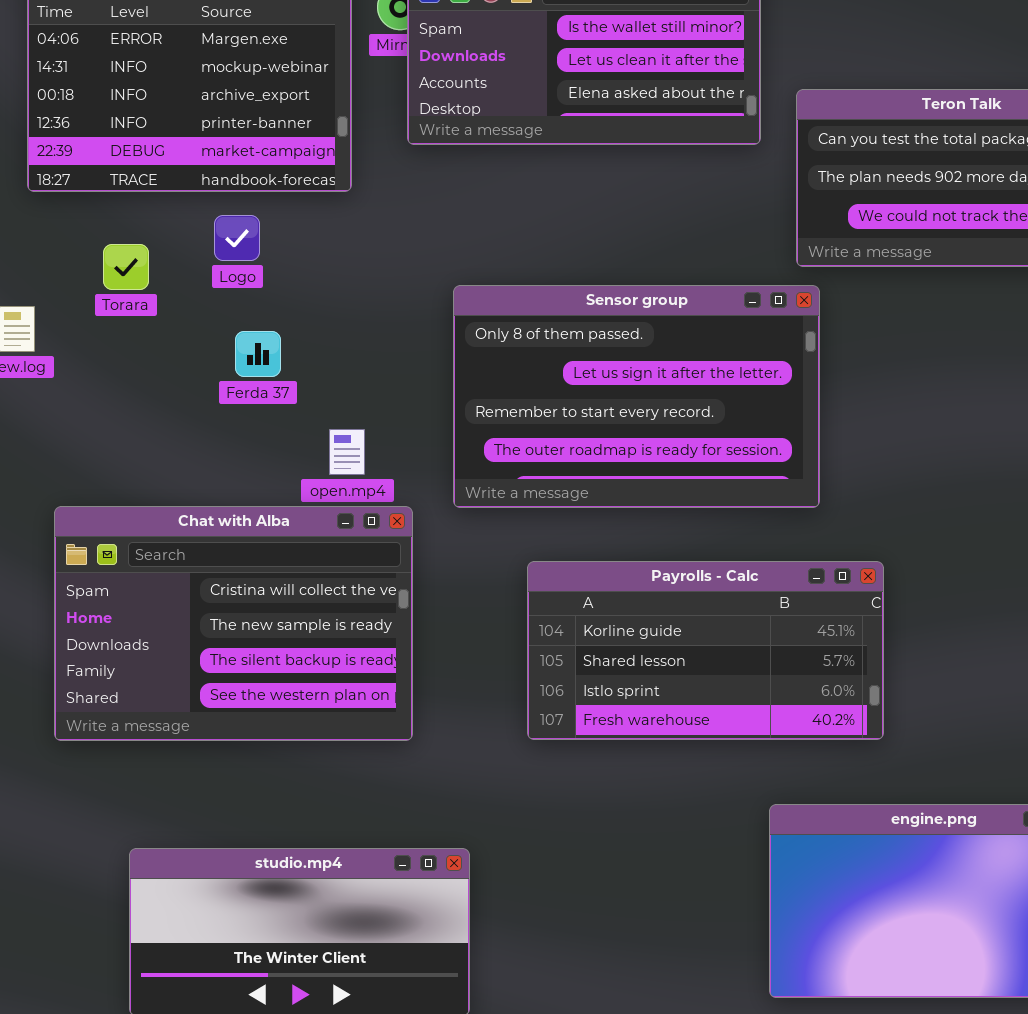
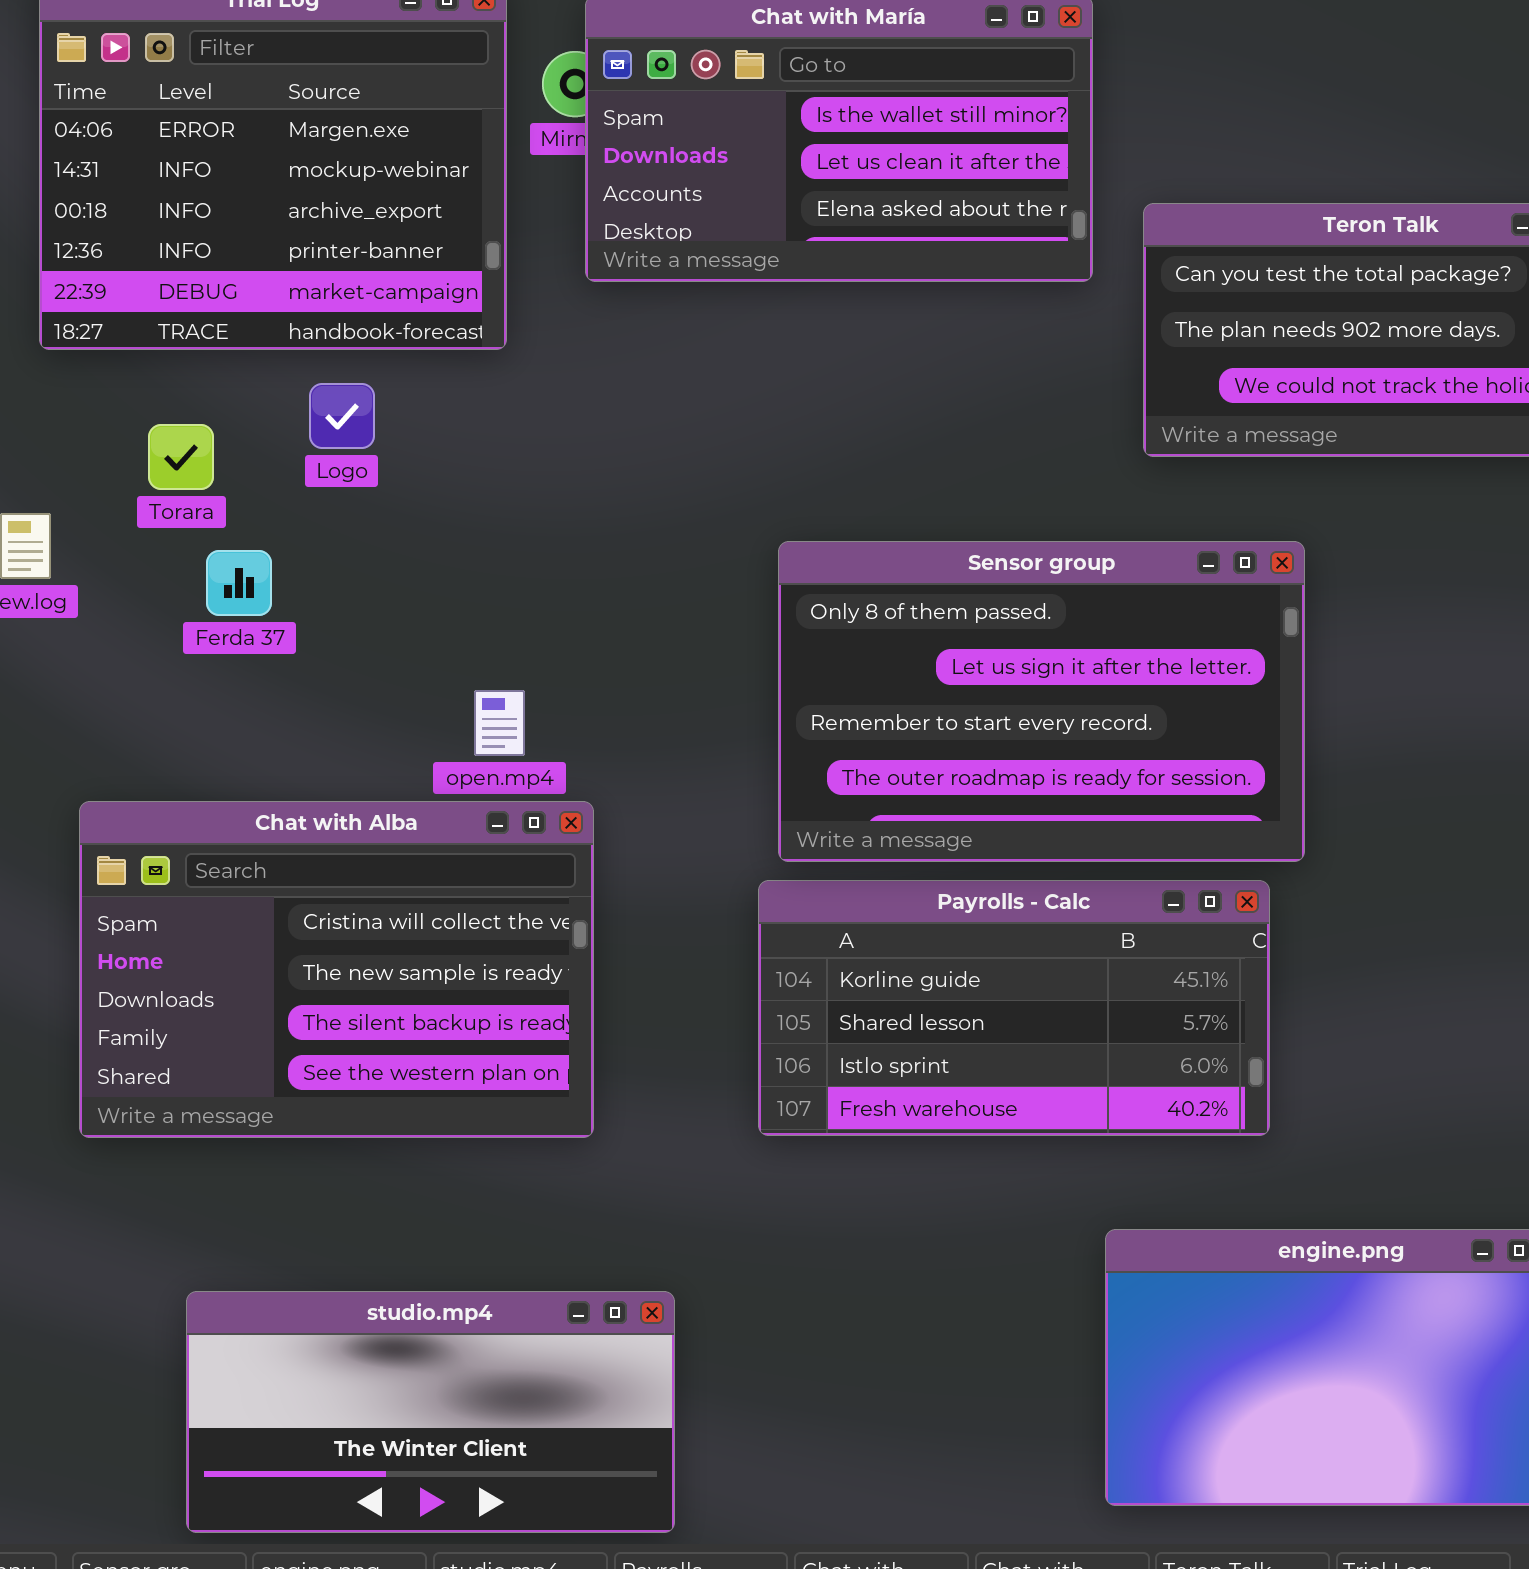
Sensor group: [453,285,820,508] -> [778,541,1305,862], moved
Ferda 37: [235,331,281,377] -> [206,550,272,616], moved

